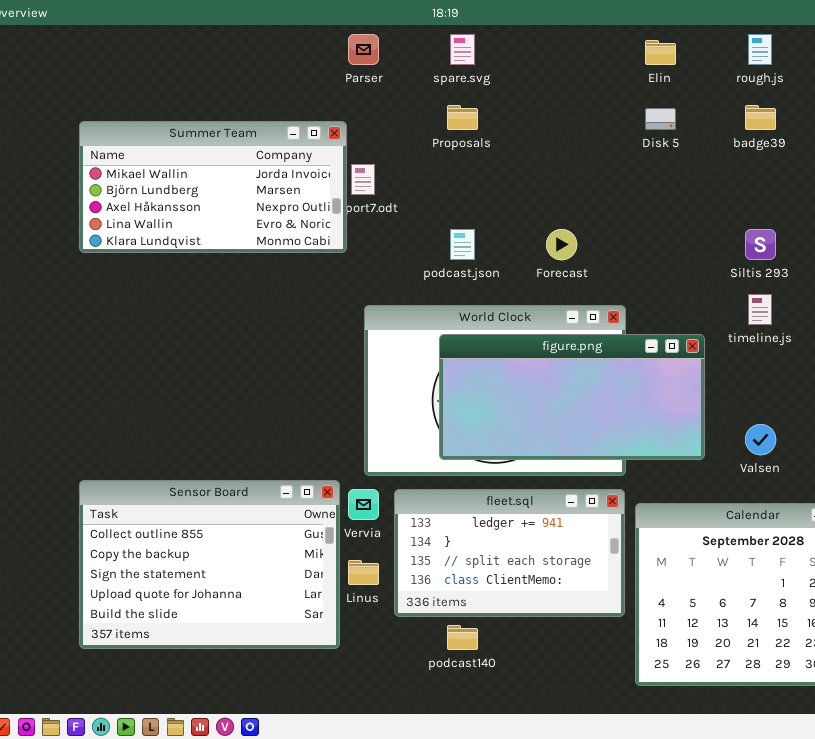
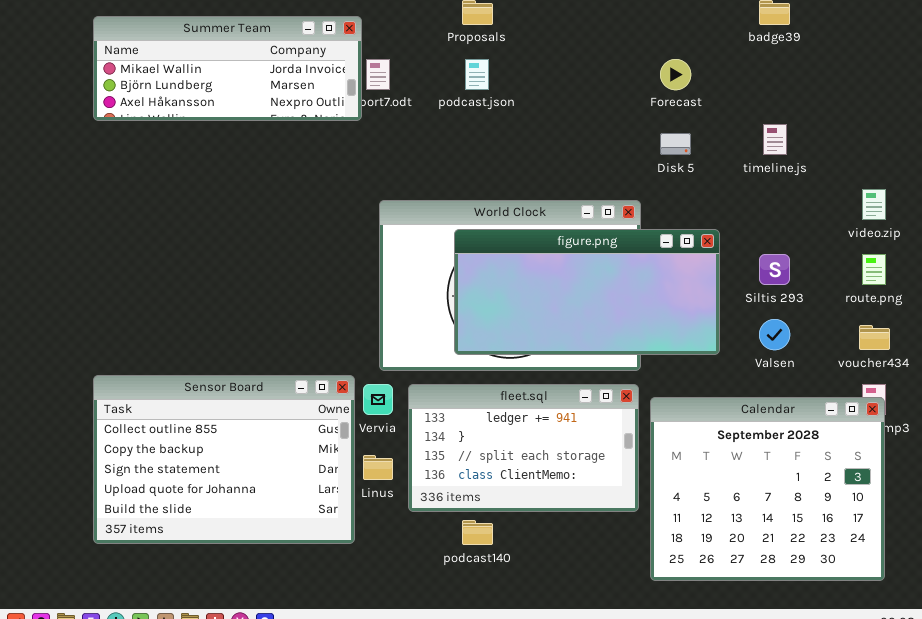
Disk 5: [645,108,676,130] -> [660,133,691,155], moved
Summer Team: [79,121,347,253] -> [93,16,362,121], resized
podcast.json: [450,229,475,260] -> [465,59,489,90], moved
Forecast: [546,229,577,260] -> [660,59,691,90], moved
Siltis 293: [745,229,776,260] -> [759,254,790,285], moved
timeline.js: [748,294,772,325] -> [763,124,787,155], moved

